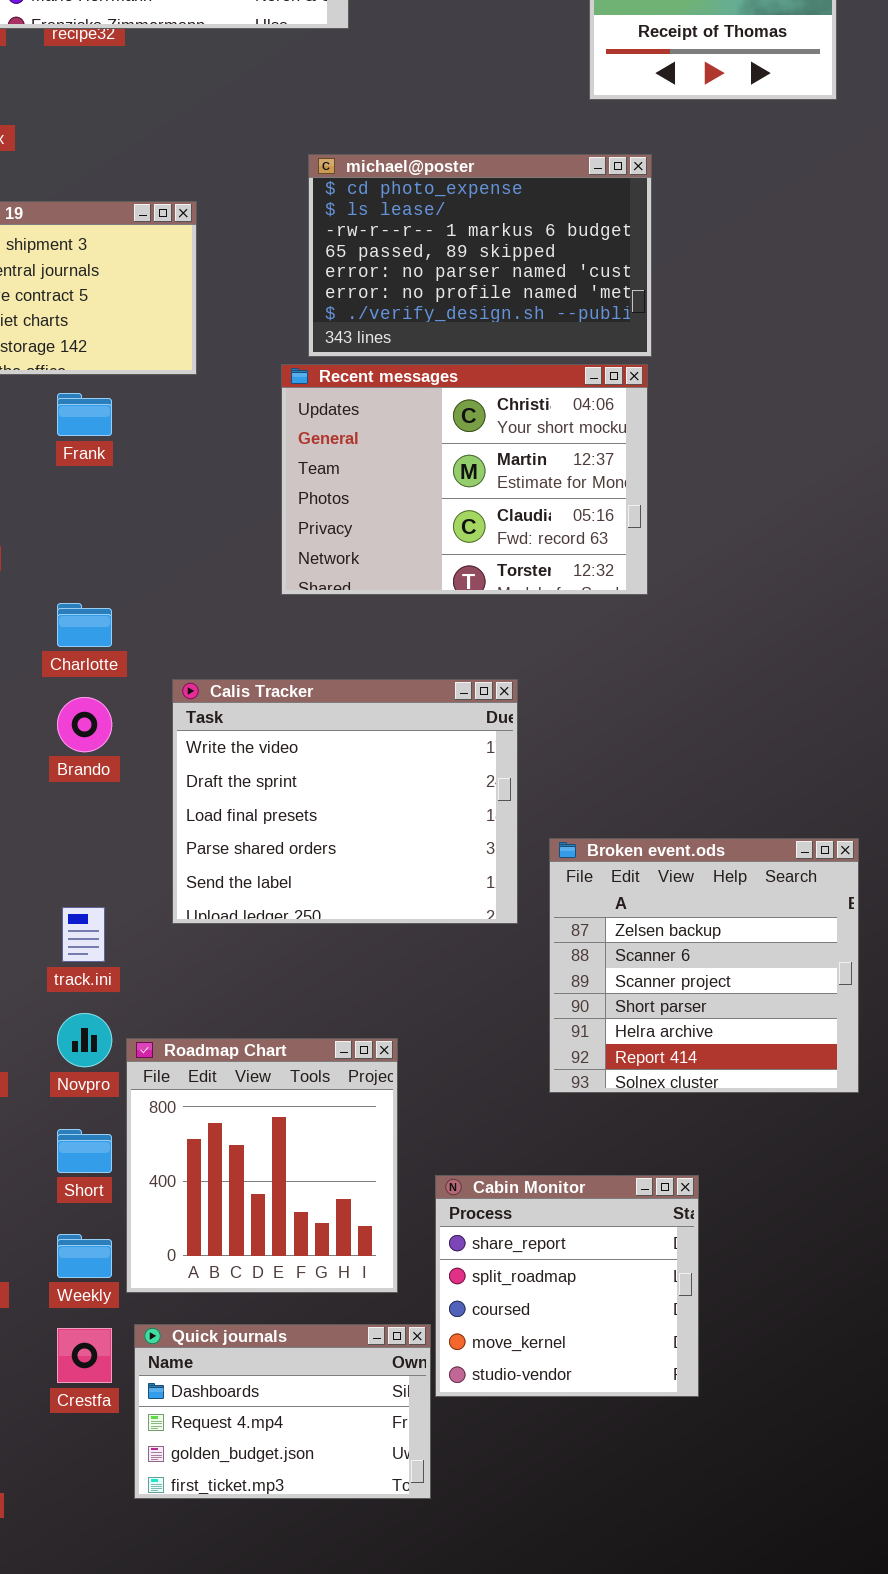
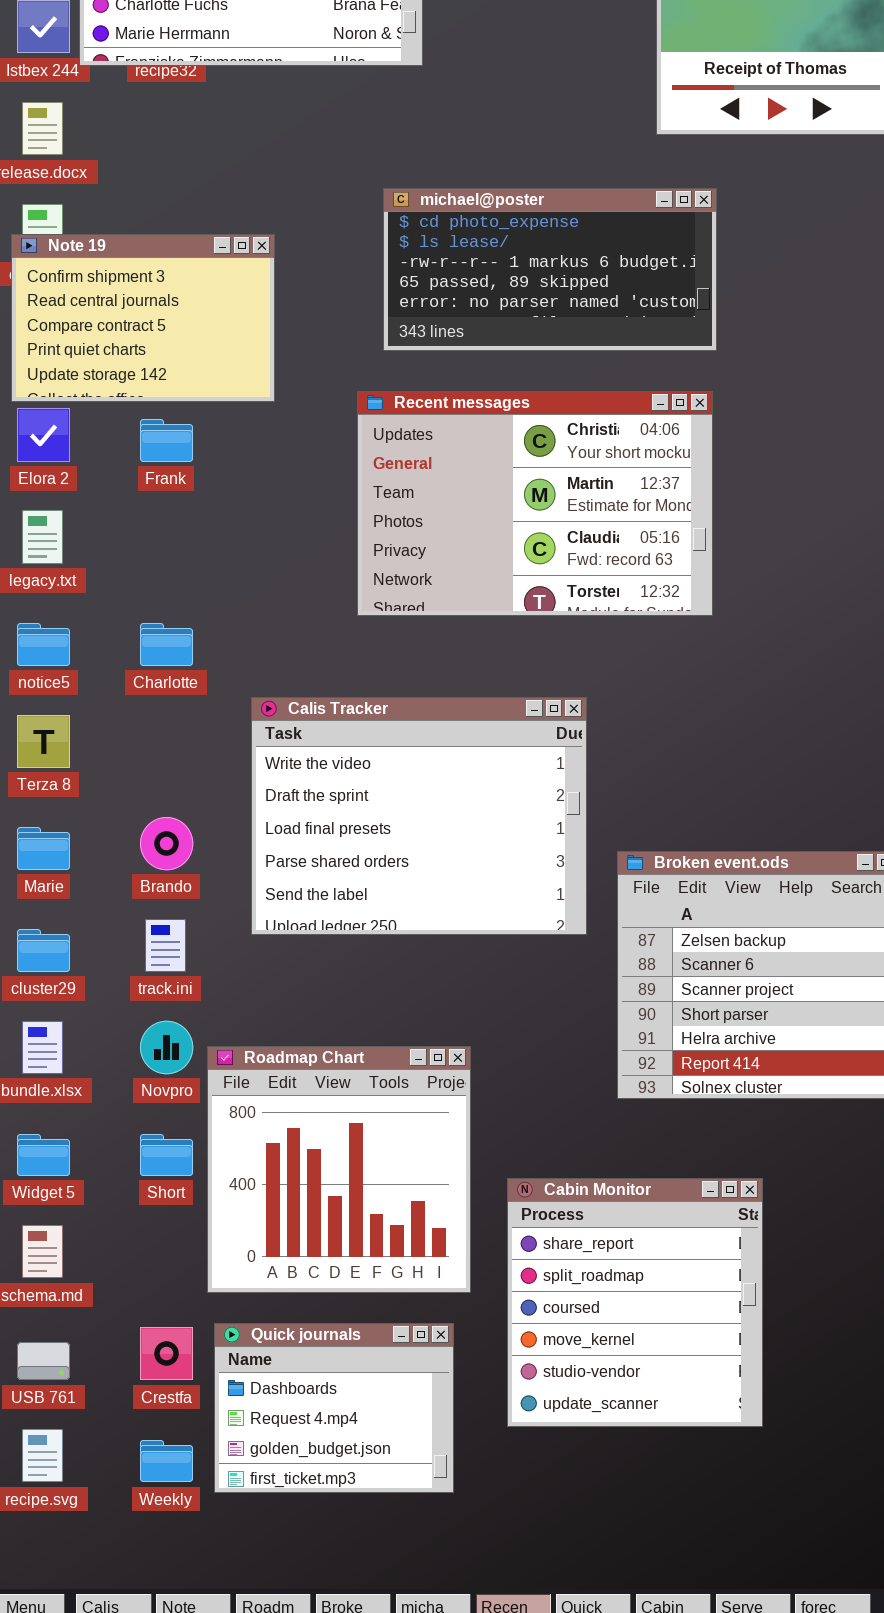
michael@poster: [308,154,652,357] -> [383,188,717,351], resized
Brando: [57,697,112,752] -> [140,817,193,870], moved
Cabin Monitor: [435,1175,699,1397] -> [507,1178,763,1427], resized
Weekly: [57,1234,112,1278] -> [140,1440,193,1482], moved
Quick journals: [134,1324,431,1499] -> [214,1323,454,1493], resized

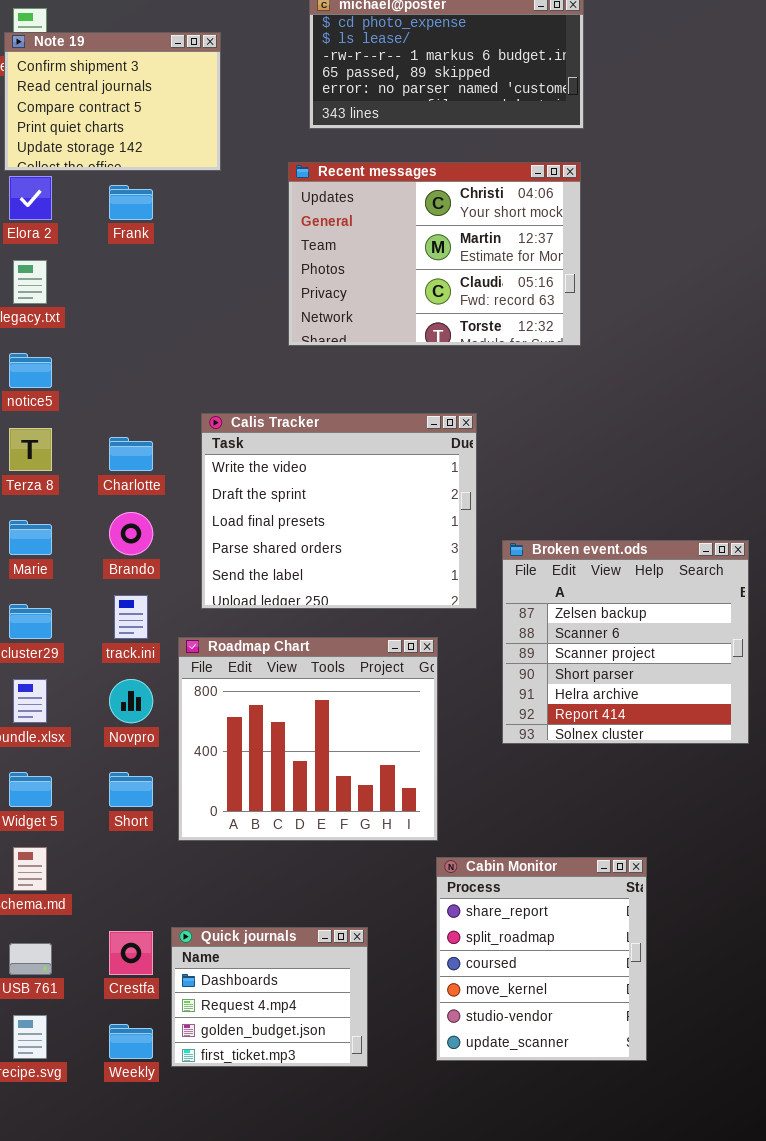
Charlotte: [140,623,193,666] -> [109,437,153,471], moved
Roadmap Chart: [207,1046,471,1293] -> [178,637,438,841], moved, resized
Cabin Monitor: [507,1178,763,1427] -> [436,857,647,1061], moved

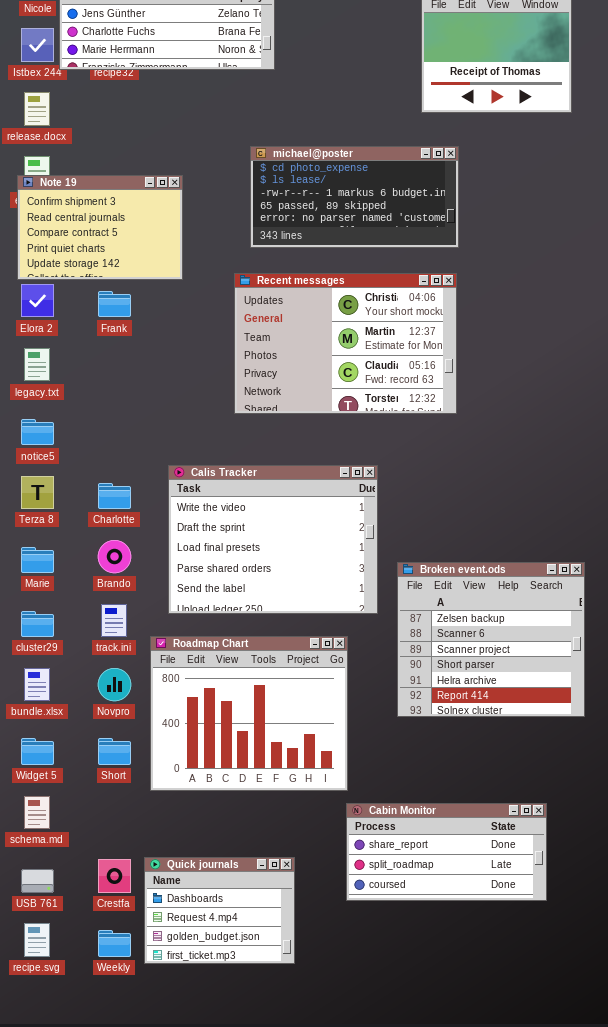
Cabin Monitor: [436,857,647,1061] -> [346,803,547,901], resized

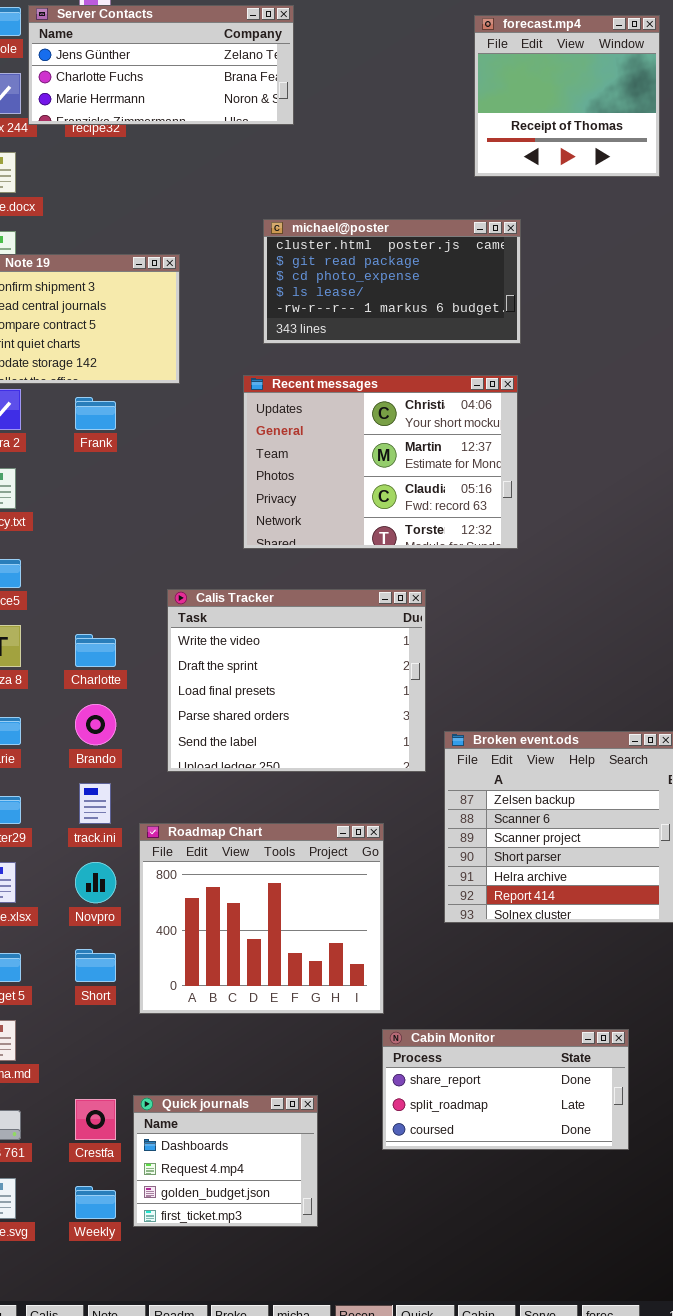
michael@poster: [250,146,459,248] -> [263,219,521,344], scrolled up 2 rows
Calis Tracker: [168,465,378,614] -> [167,589,426,772], moved

